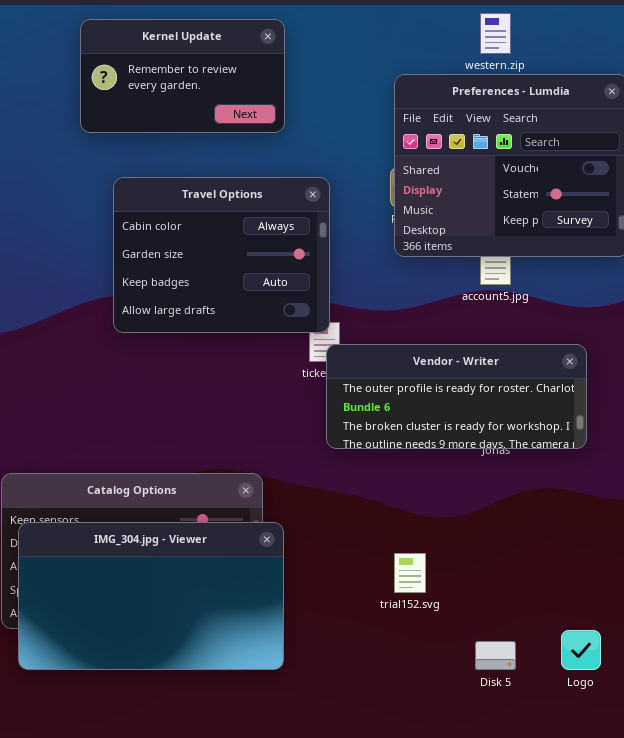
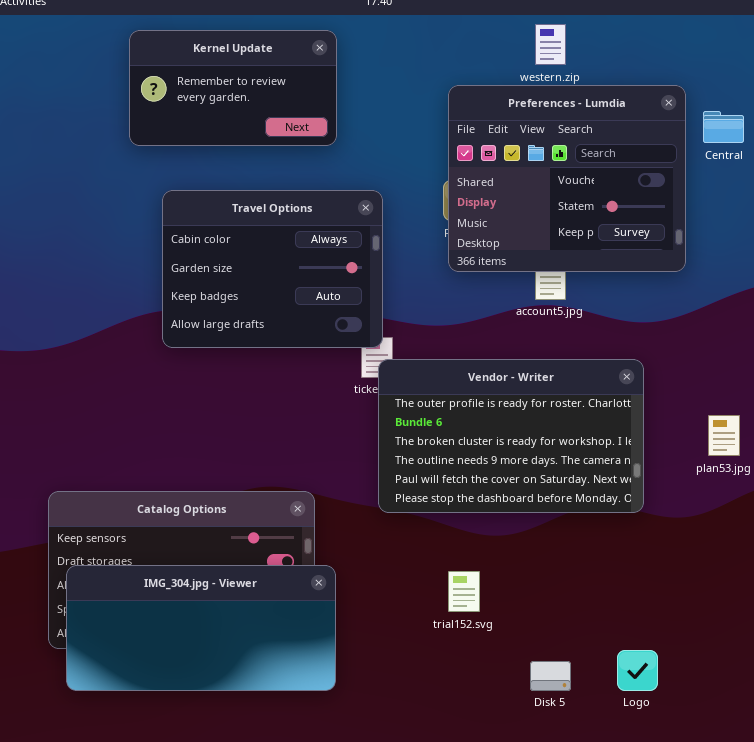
Vendor - Writer: [326,344,587,449] -> [378,359,644,513], resized
IMG_304.jpg - Viewer: [18,522,284,670] -> [66,565,336,691], resized

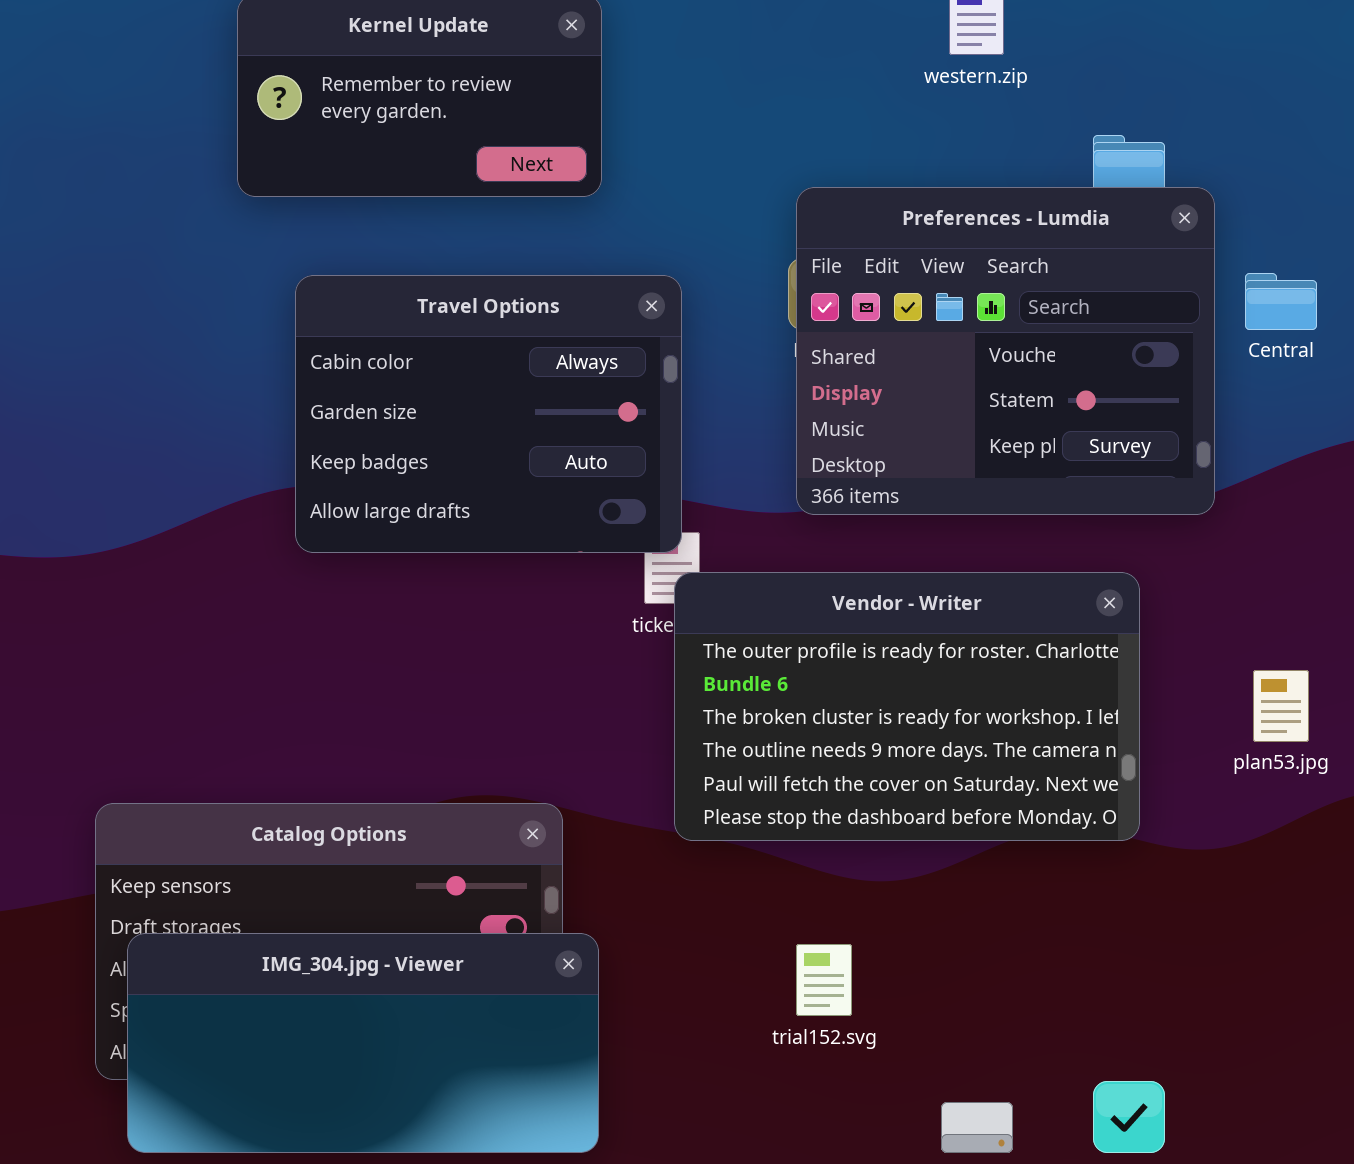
Preferences - Lumdia: [448,85,686,272] -> [796,187,1215,515], moved
Central: [703,111,744,143] -> [1245,273,1317,330], moved

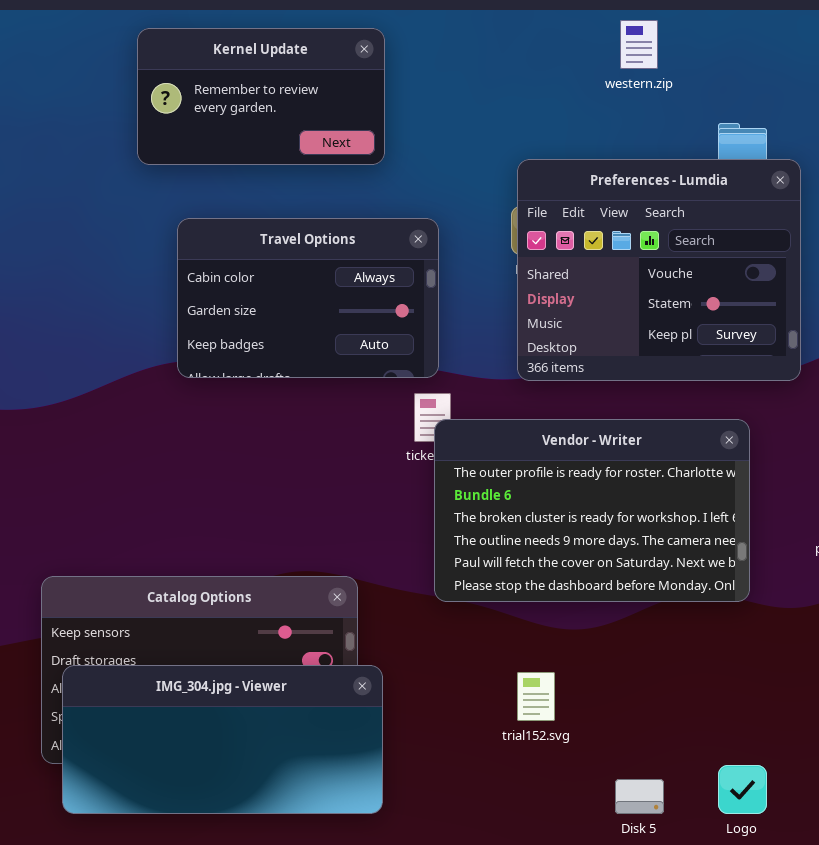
Travel Options: [295,275,682,553] -> [177,218,439,378], resized

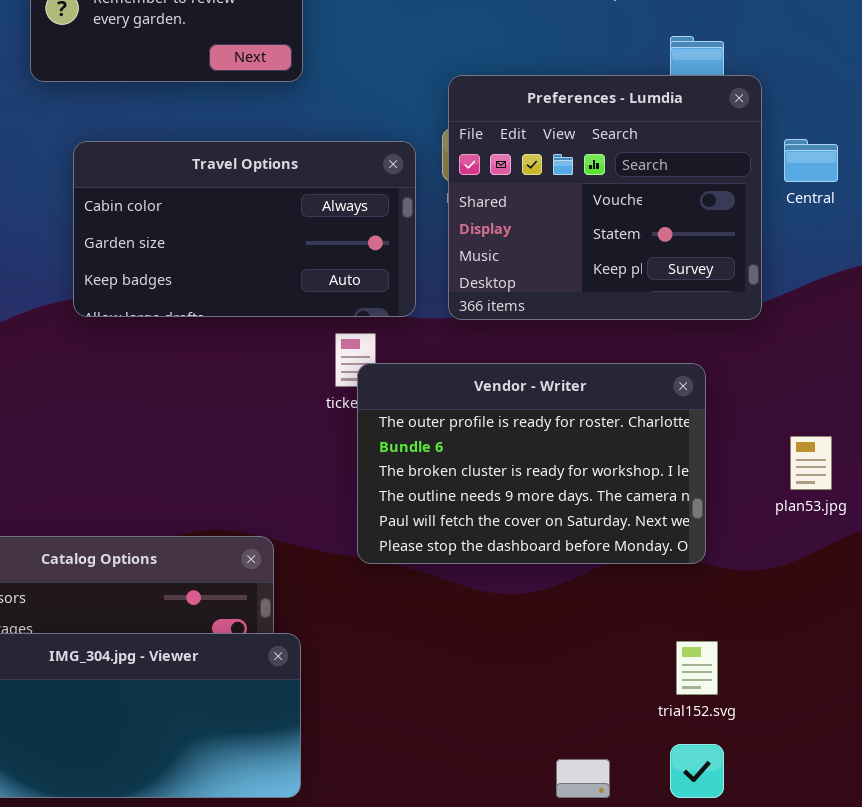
Travel Options: [177,218,439,378] -> [73,141,416,317], resized
trial152.svg: [517,672,555,721] -> [676,641,718,695], moved

